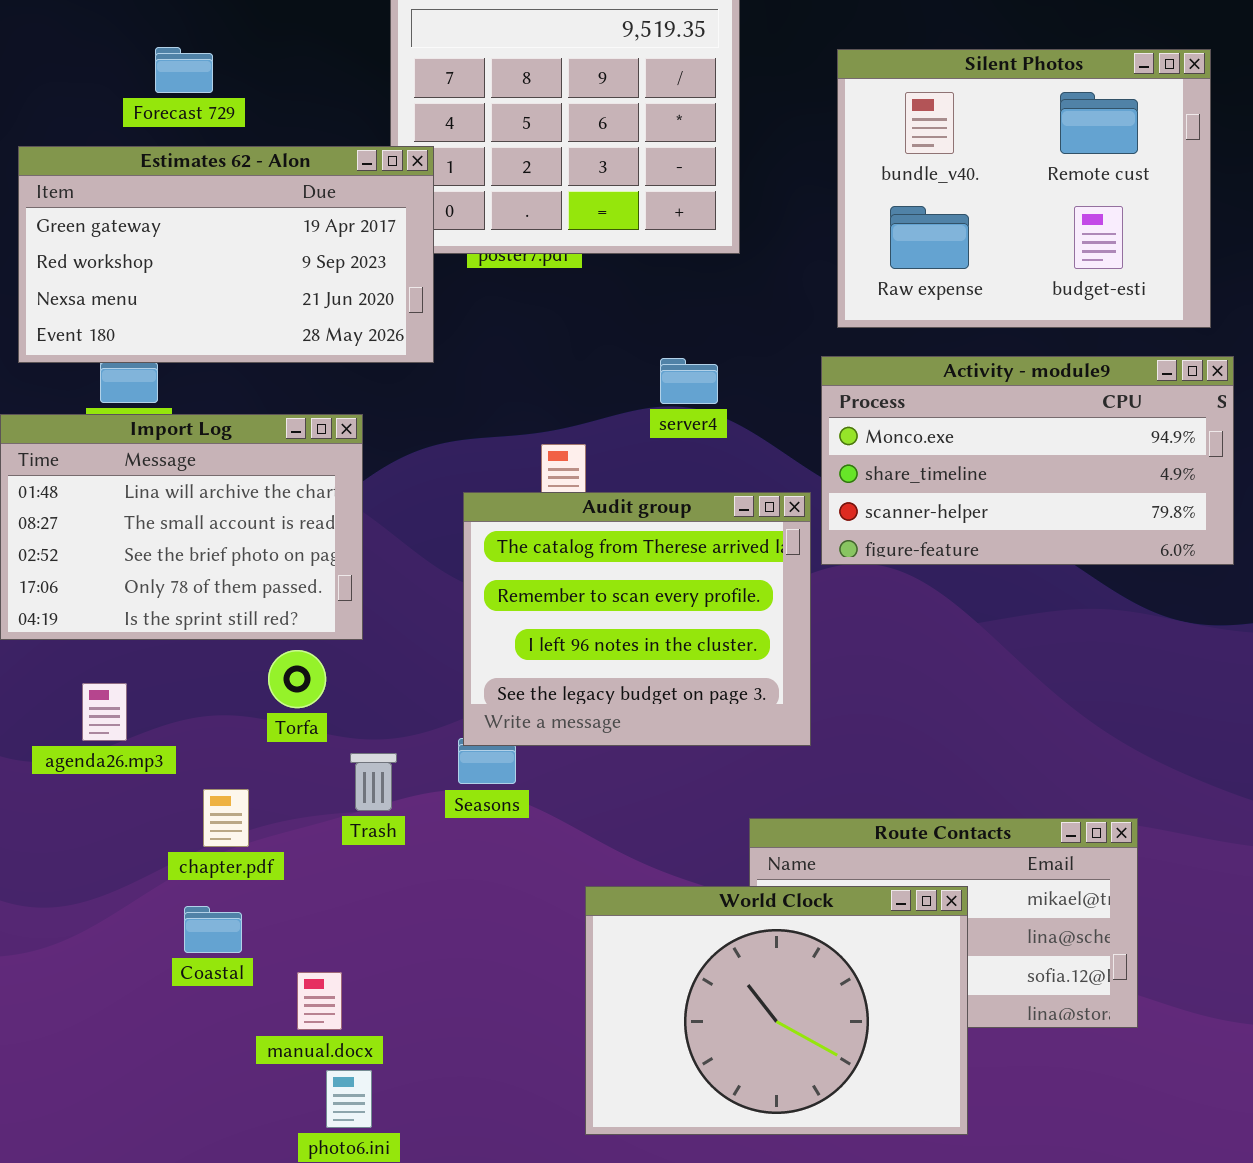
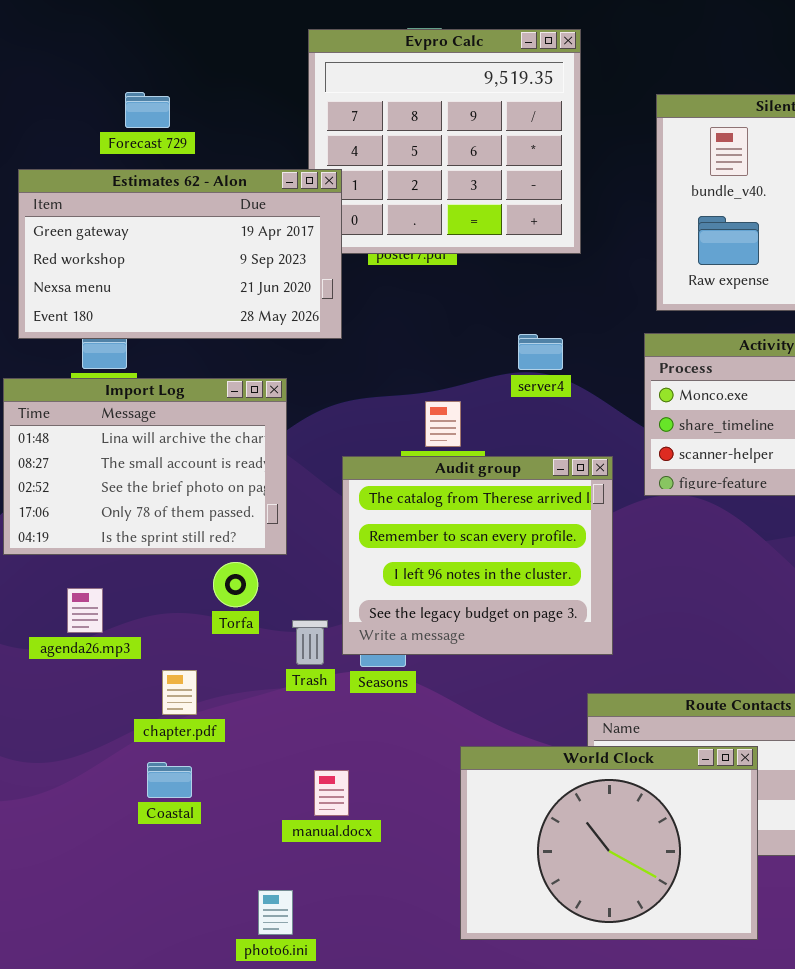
Audit group: [463,492,811,746] -> [342,456,613,655], moved
Trash: [350,753,397,811] -> [292,620,328,665], moved
manual.docx: [297,972,342,1030] -> [314,770,349,816], moved

